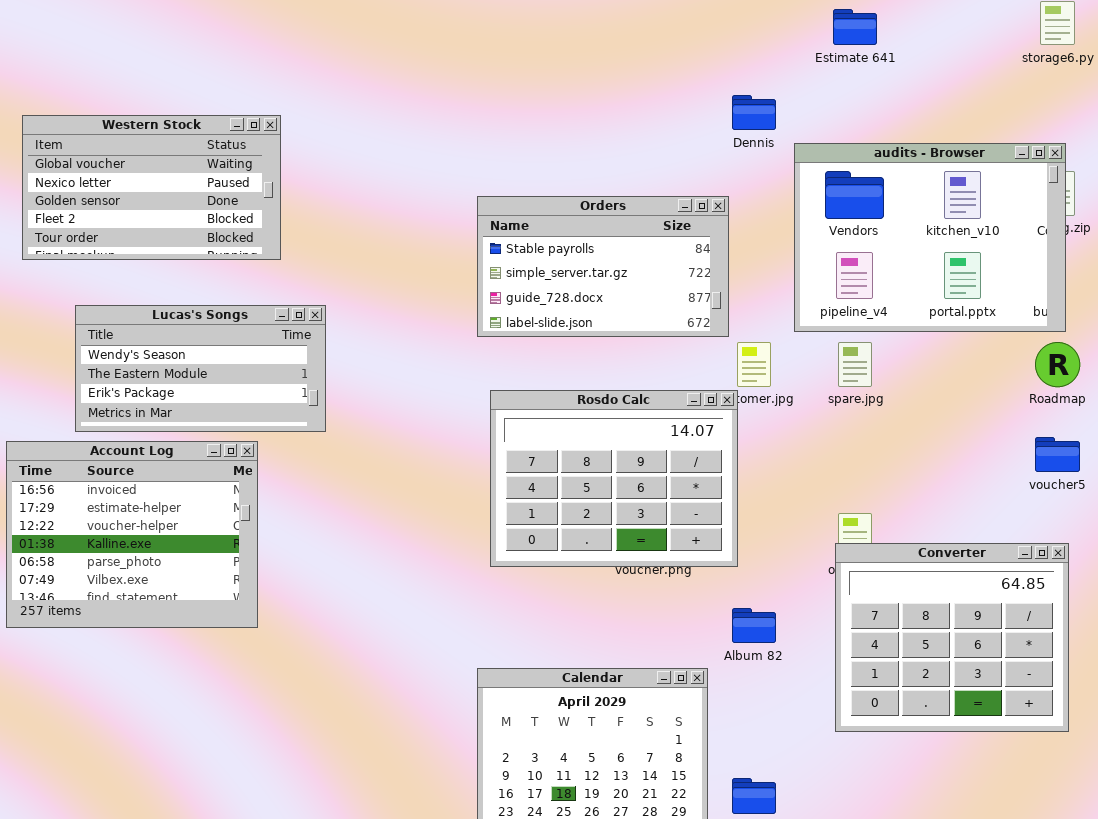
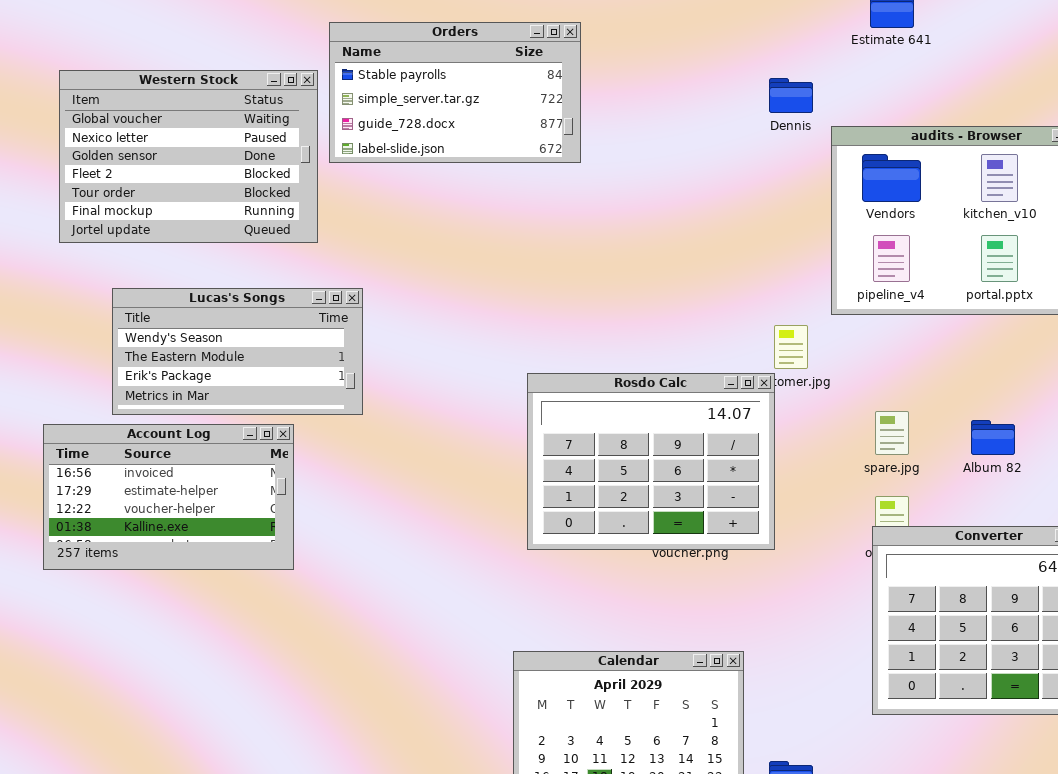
Western Stock: [22,115,281,260] -> [59,70,318,243], resized
Orders: [477,196,729,337] -> [329,22,581,163], moved
spare.jpg: [838,342,872,387] -> [875,411,909,455], moved
Account Log: [6,441,258,628] -> [43,424,294,570], resized
Album 82: [732,608,776,643] -> [971,420,1015,455], moved

